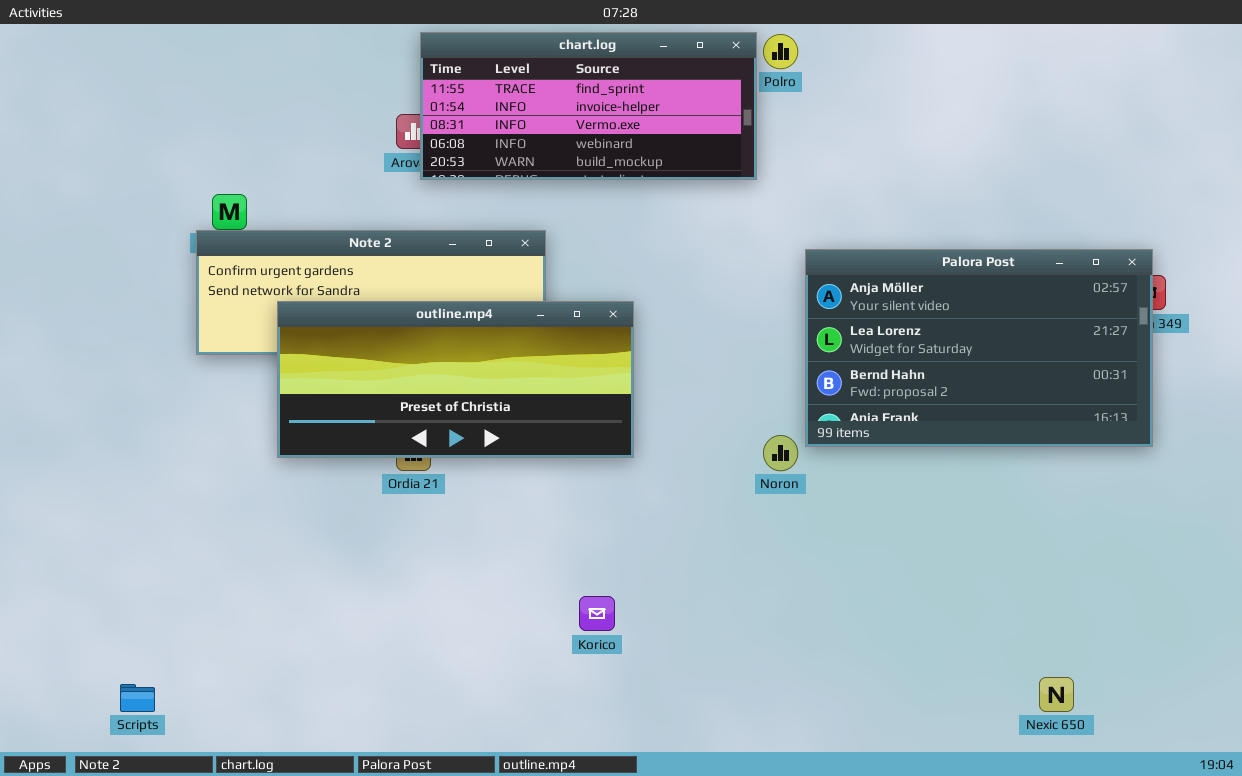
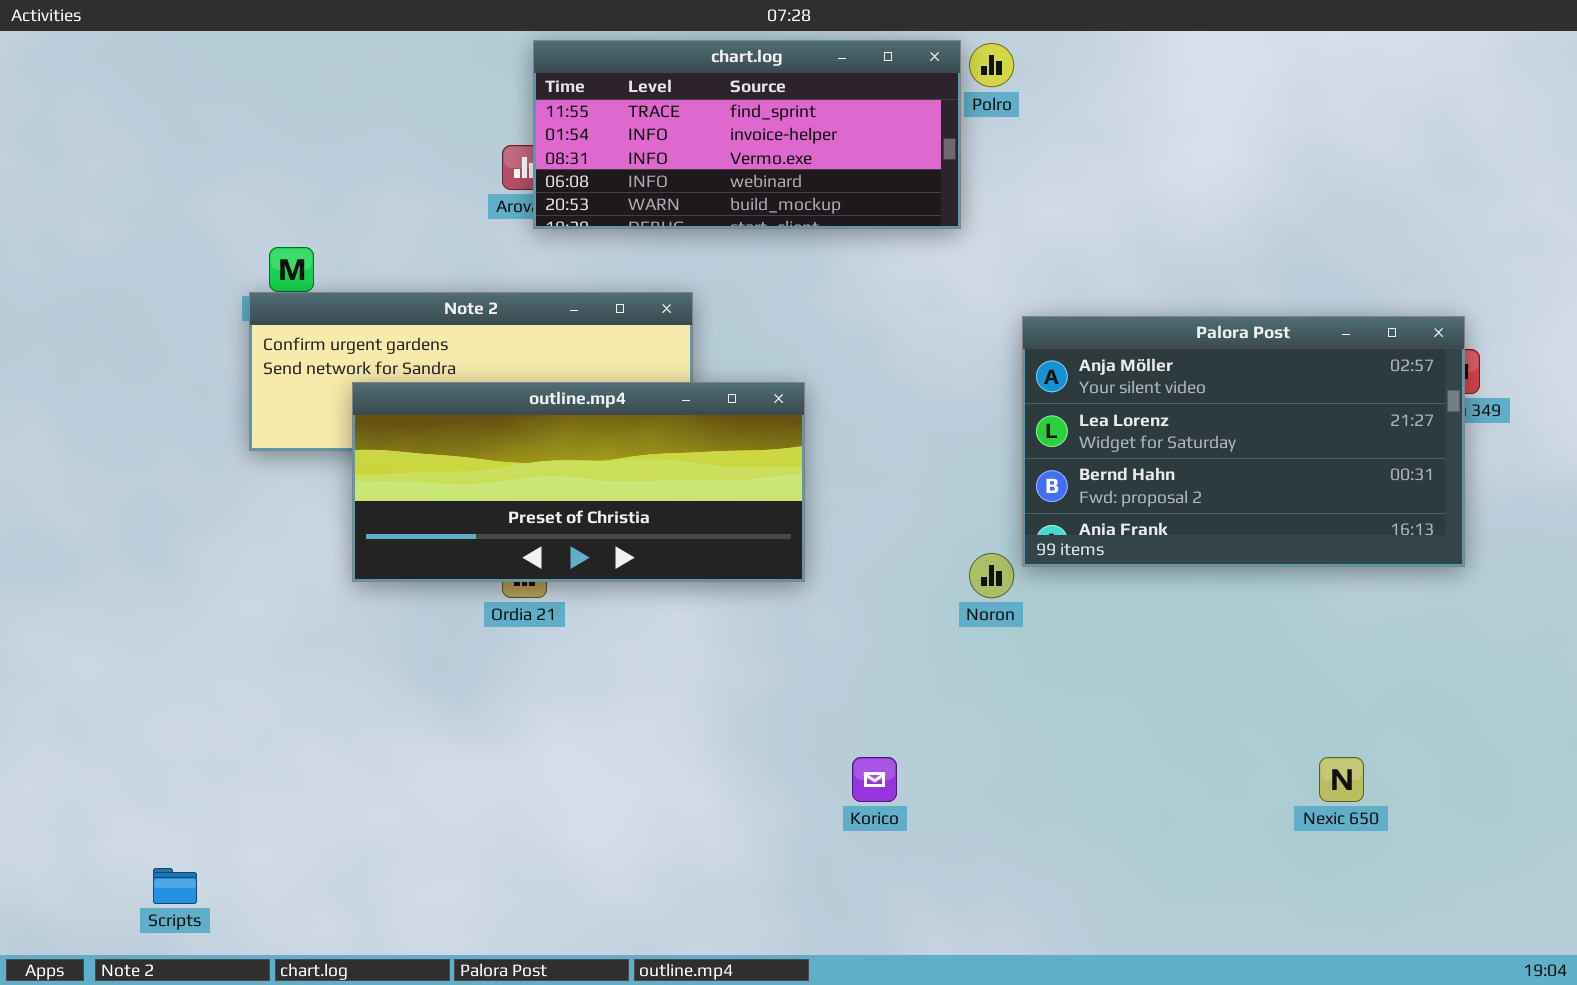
Korico: [579,596,615,631] -> [852,757,897,802], moved
Nexic 650: [1039,677,1074,712] -> [1319,757,1364,802], moved

